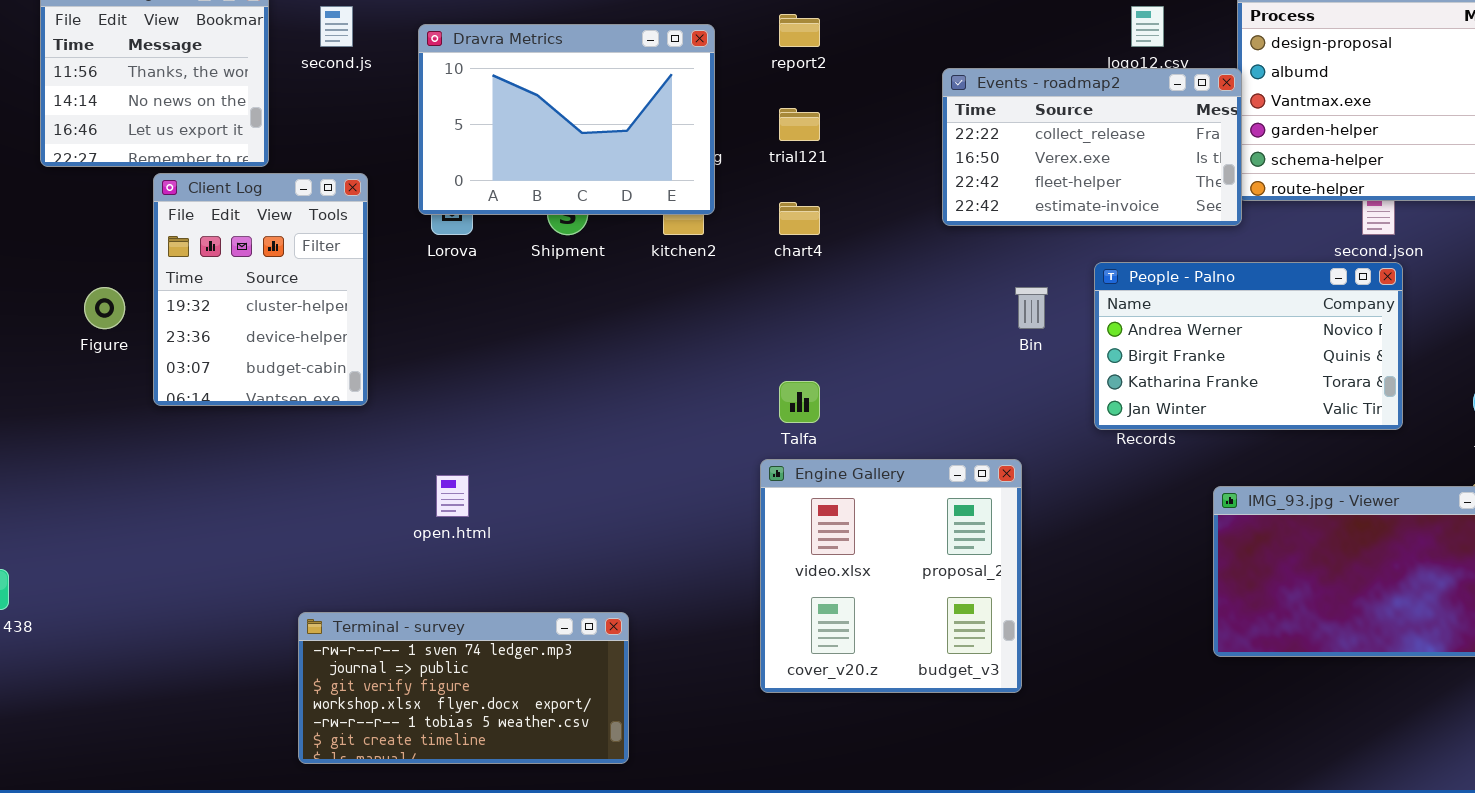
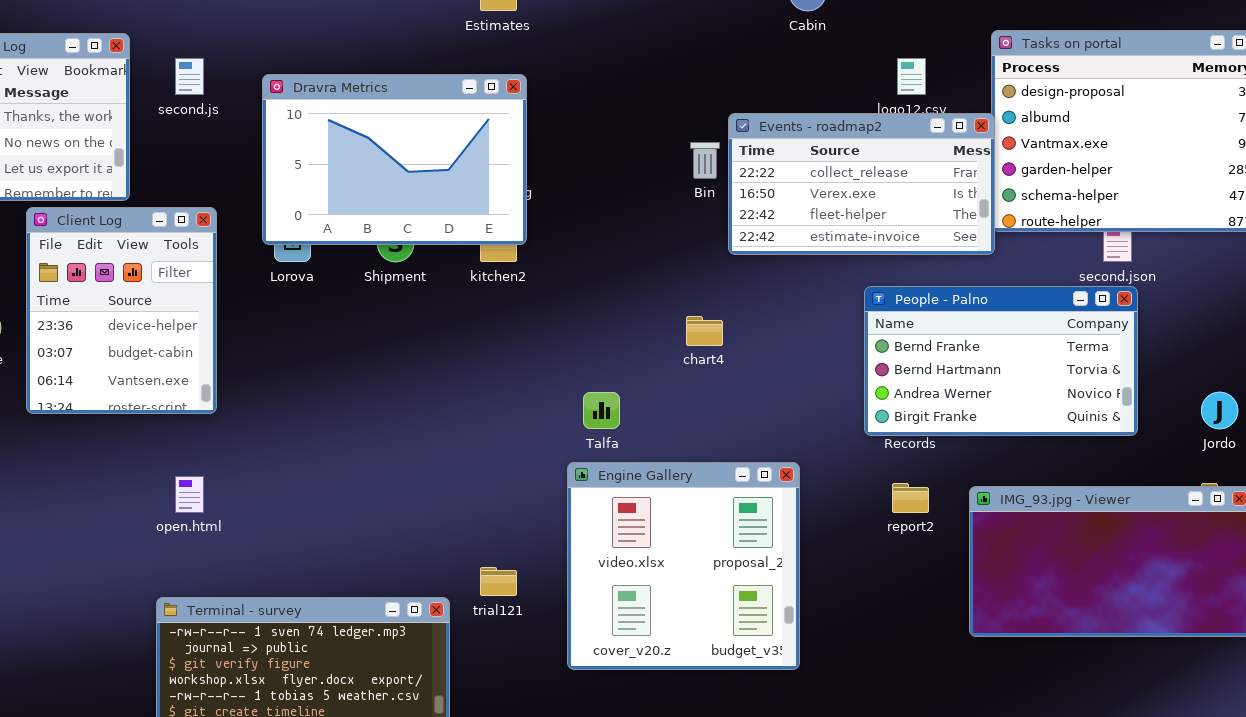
report2: [779,14,820,47] -> [892,483,929,513], moved
trial121: [779,108,820,141] -> [480,567,517,596], moved
Client Log: [153,173,368,406] -> [26,207,217,414], scrolled down 1 row
chart4: [779,202,820,235] -> [686,316,723,346], moved
People - Palno: [1094,262,1403,430] -> [864,286,1138,436], scrolled up 2 rows
Bin: [1015,287,1048,329] -> [690,142,720,179], moved
open.html: [436,475,469,517] -> [175,476,204,513], moved

